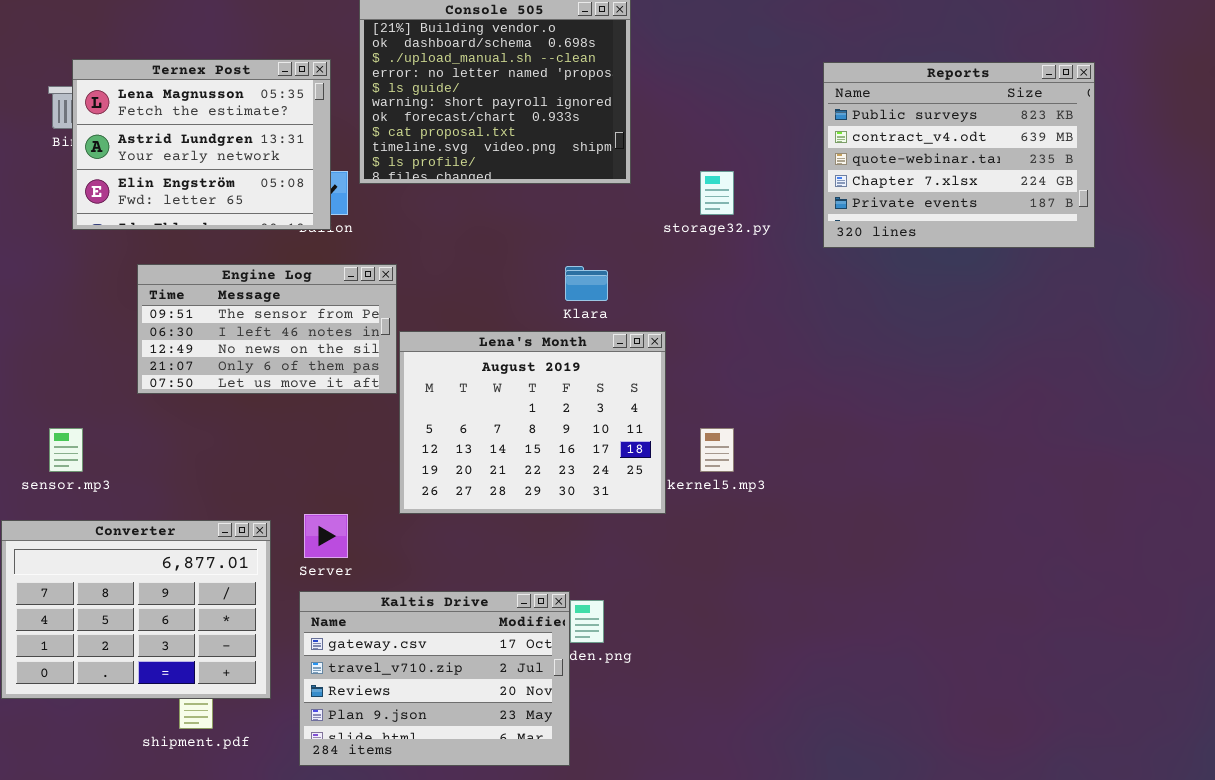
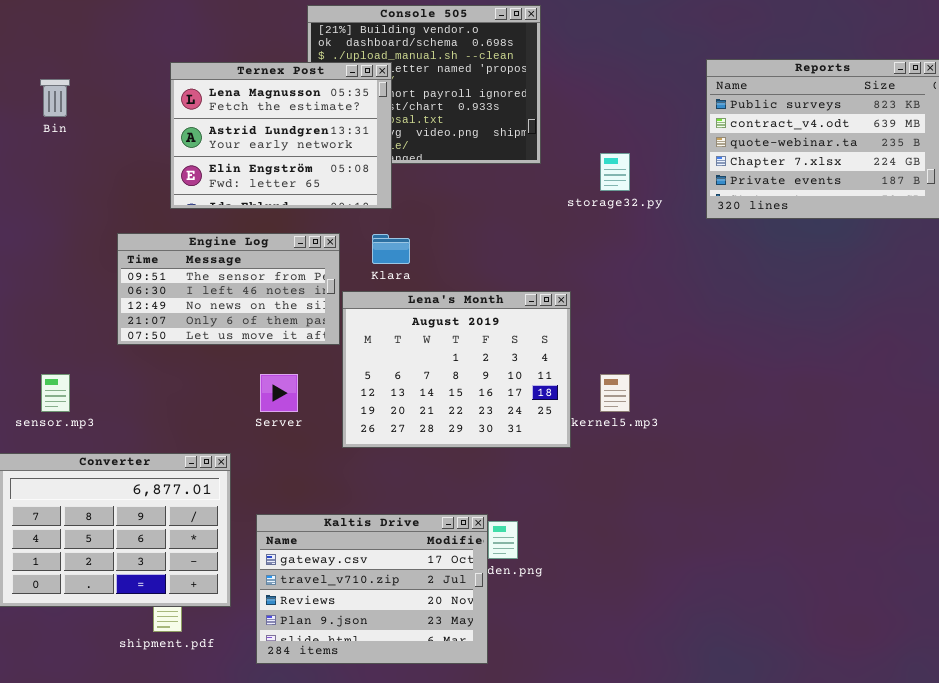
Ternex Post: [72,59,331,230] -> [170,62,392,209], moved
Klara: [565,266,608,301] -> [372,234,410,264], moved
Server: [304,514,348,558] -> [260,374,298,412], moved

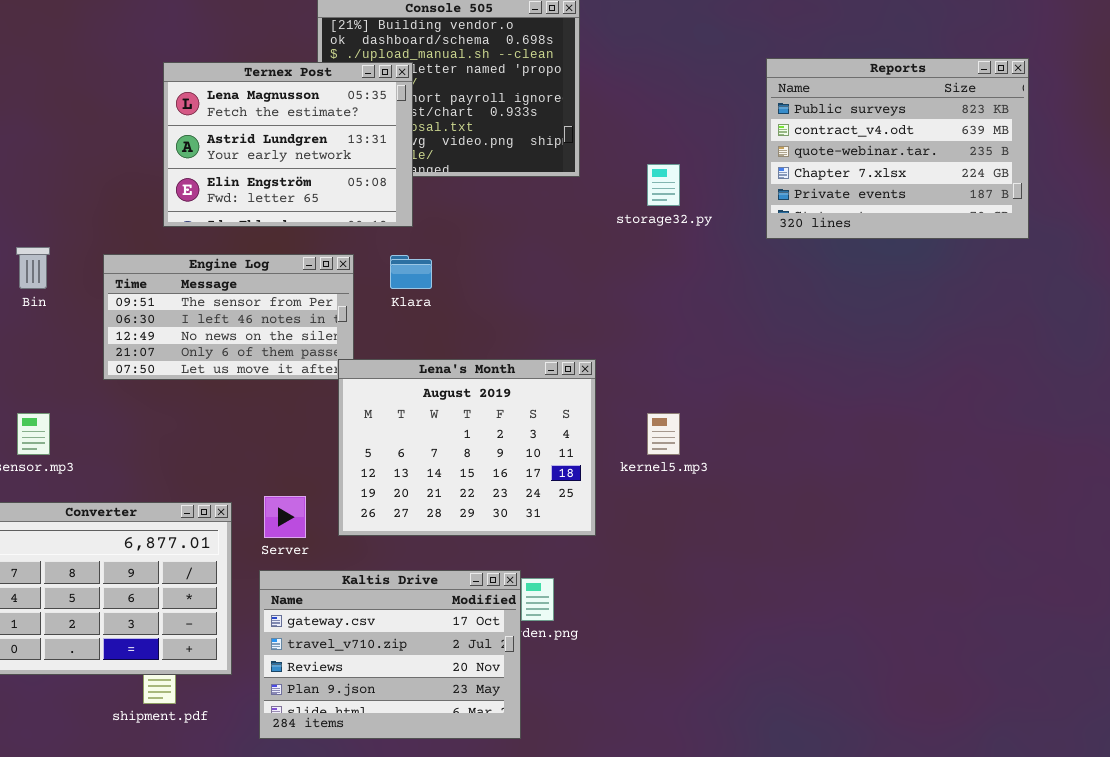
Bin: [40,79,70,117] -> [16,247,50,289], moved
Lena's Month: [342,291,571,448] -> [338,359,596,536], moved
Server: [260,374,298,412] -> [264,496,306,538], moved

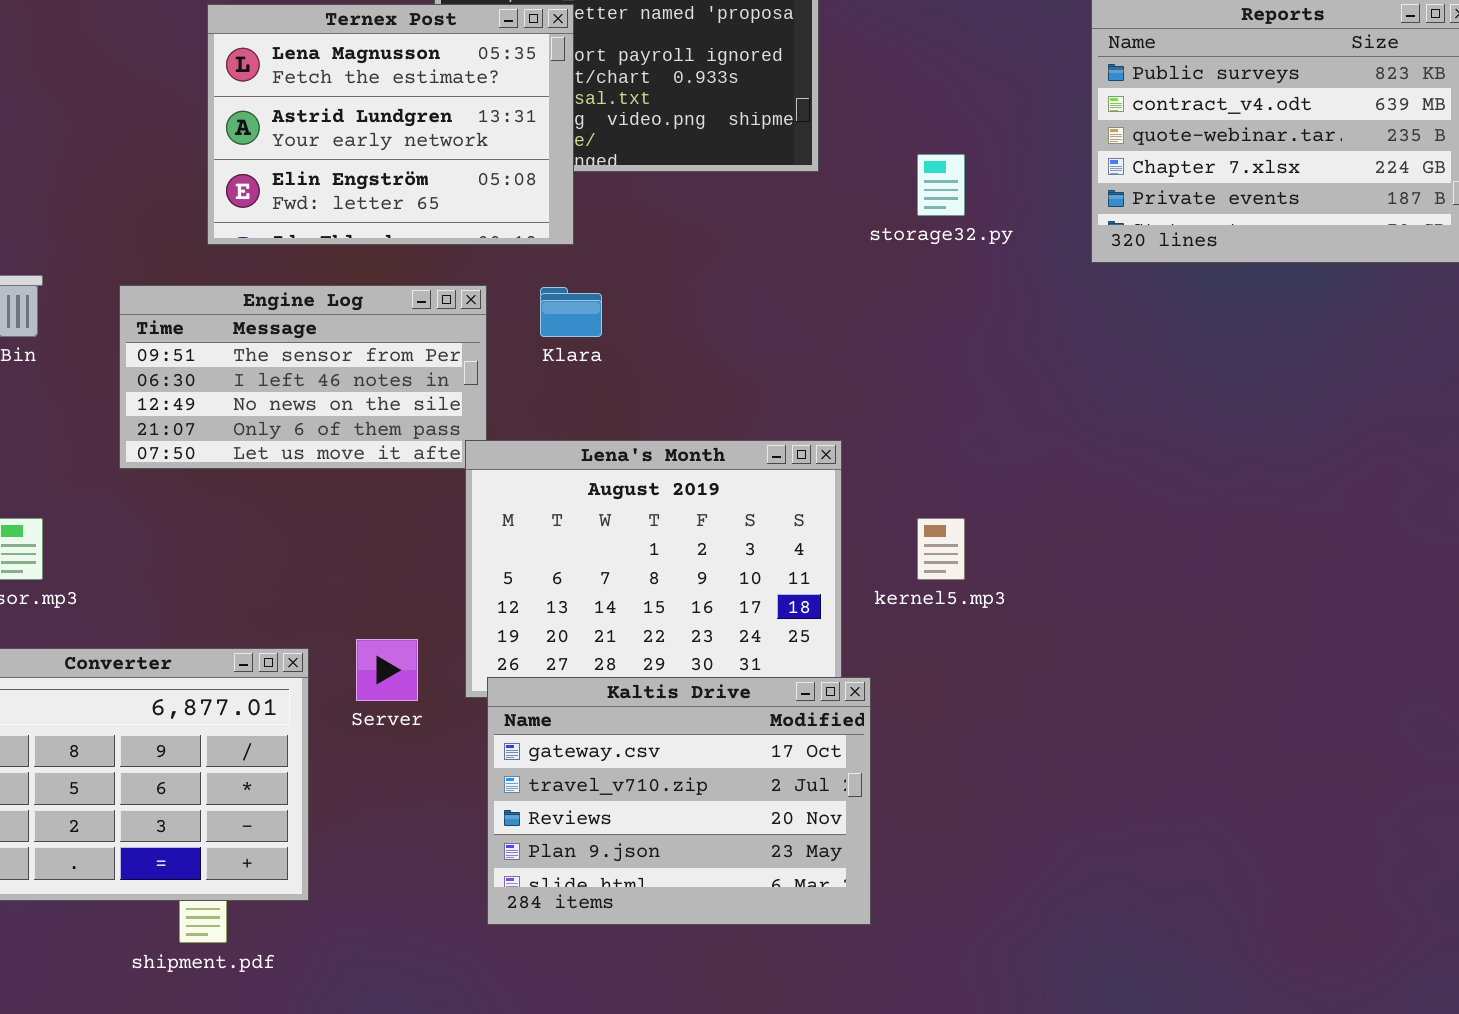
Kaltis Drive: [259,570,521,739] -> [487,677,871,925], moved

